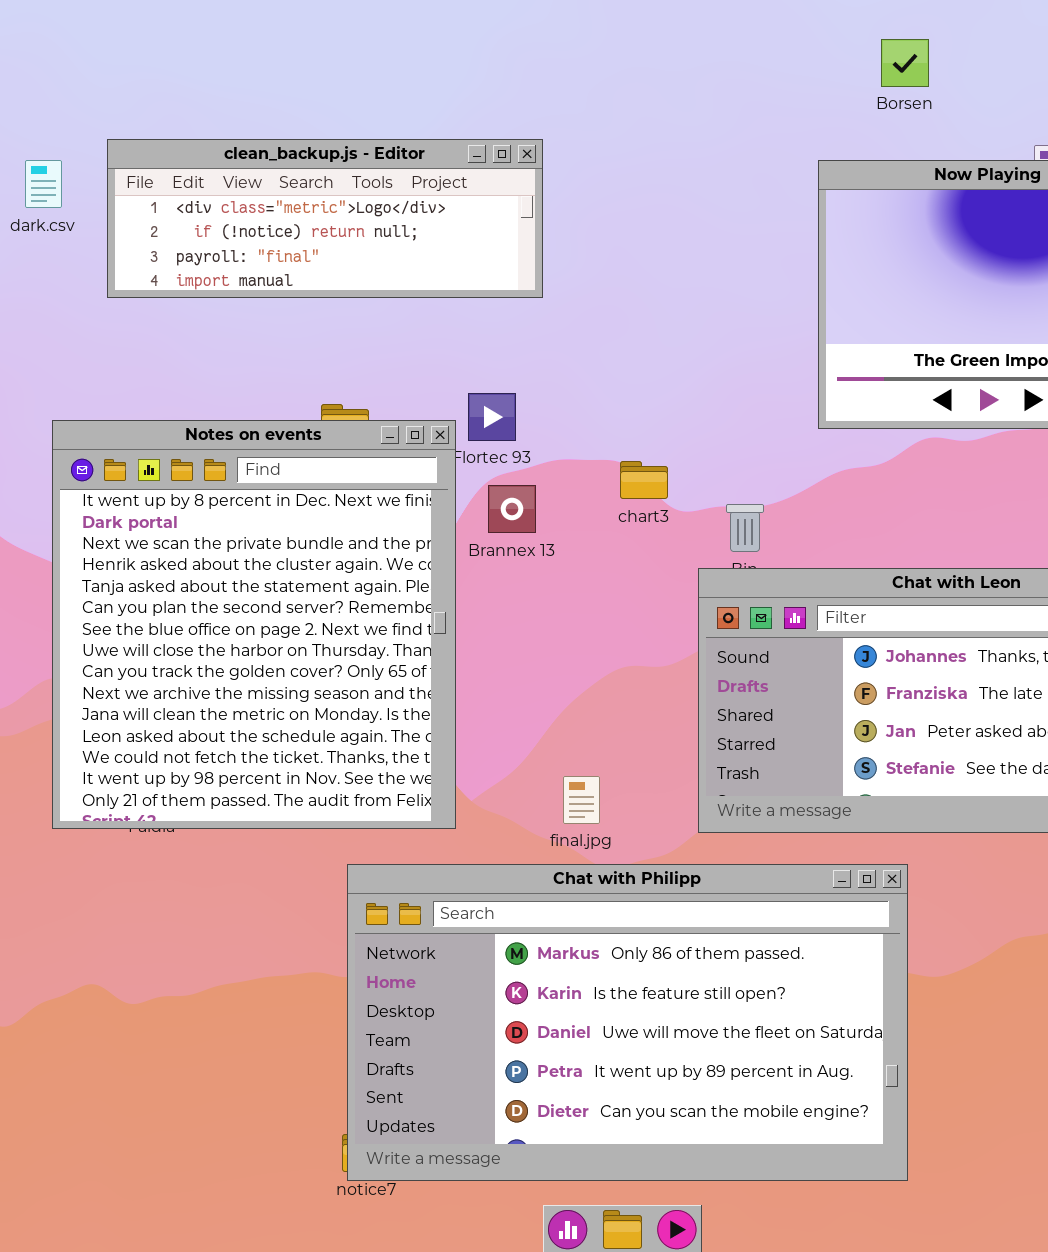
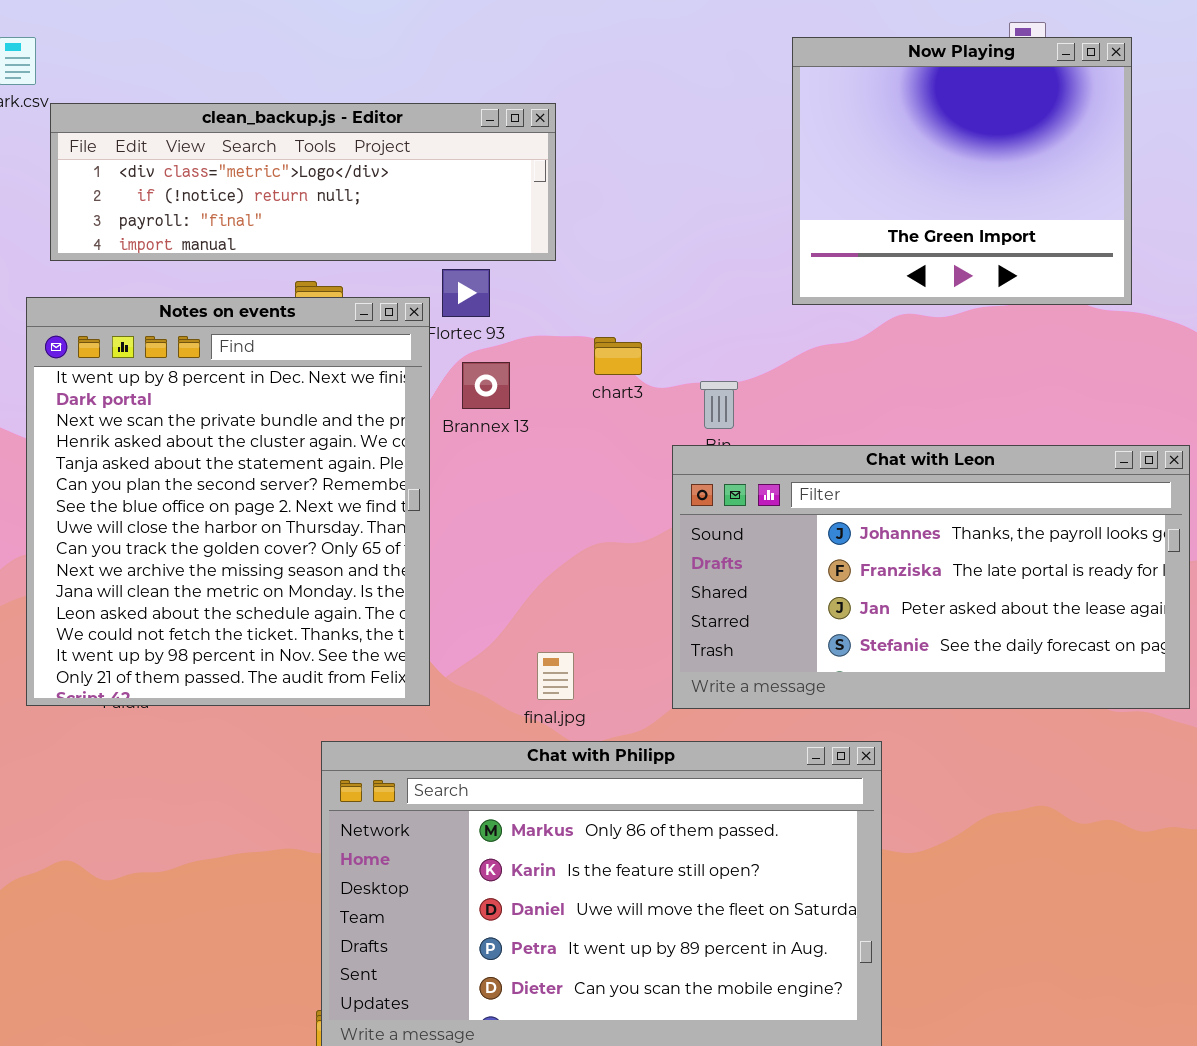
clean_backup.js - Editor: [107,139,543,298] -> [50,103,556,261], moved, resized

